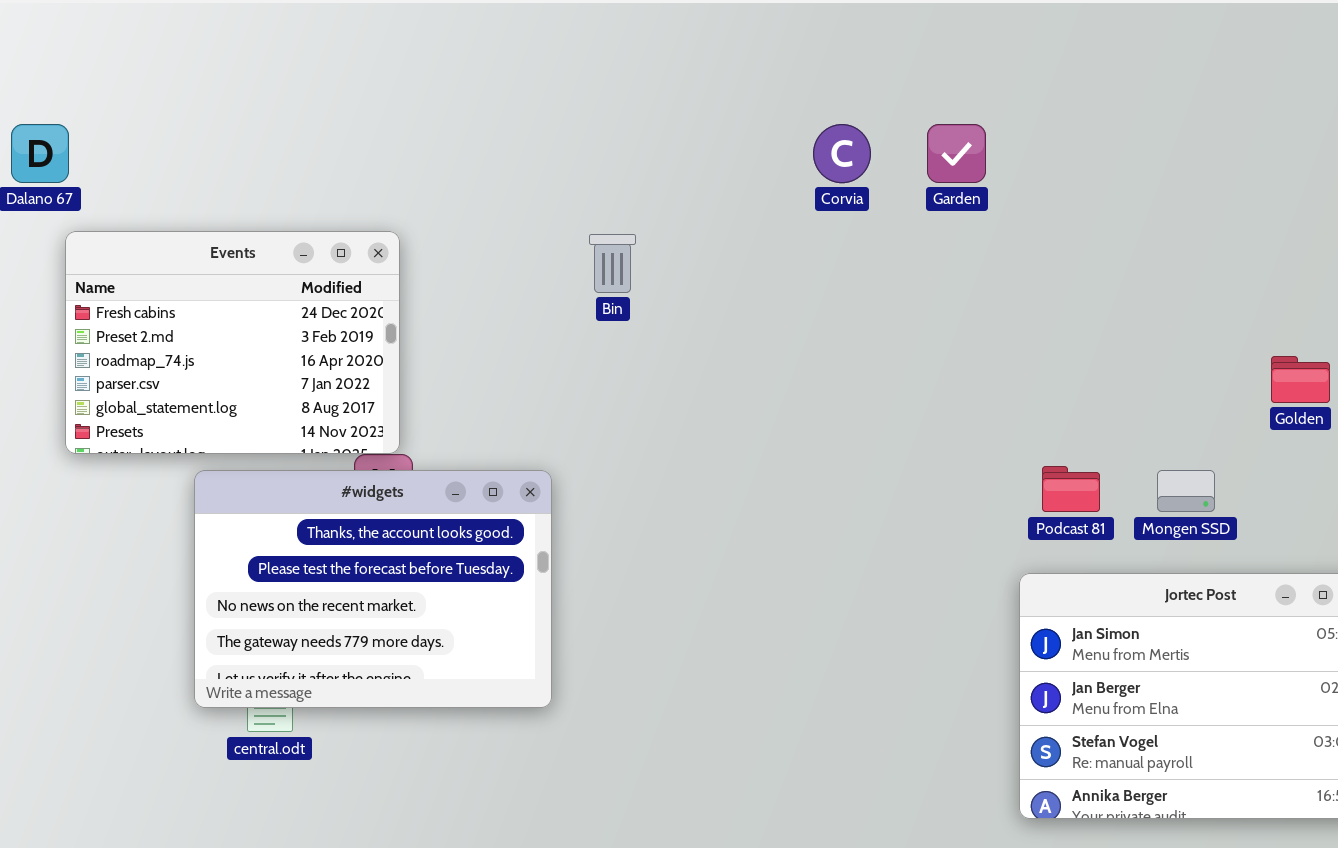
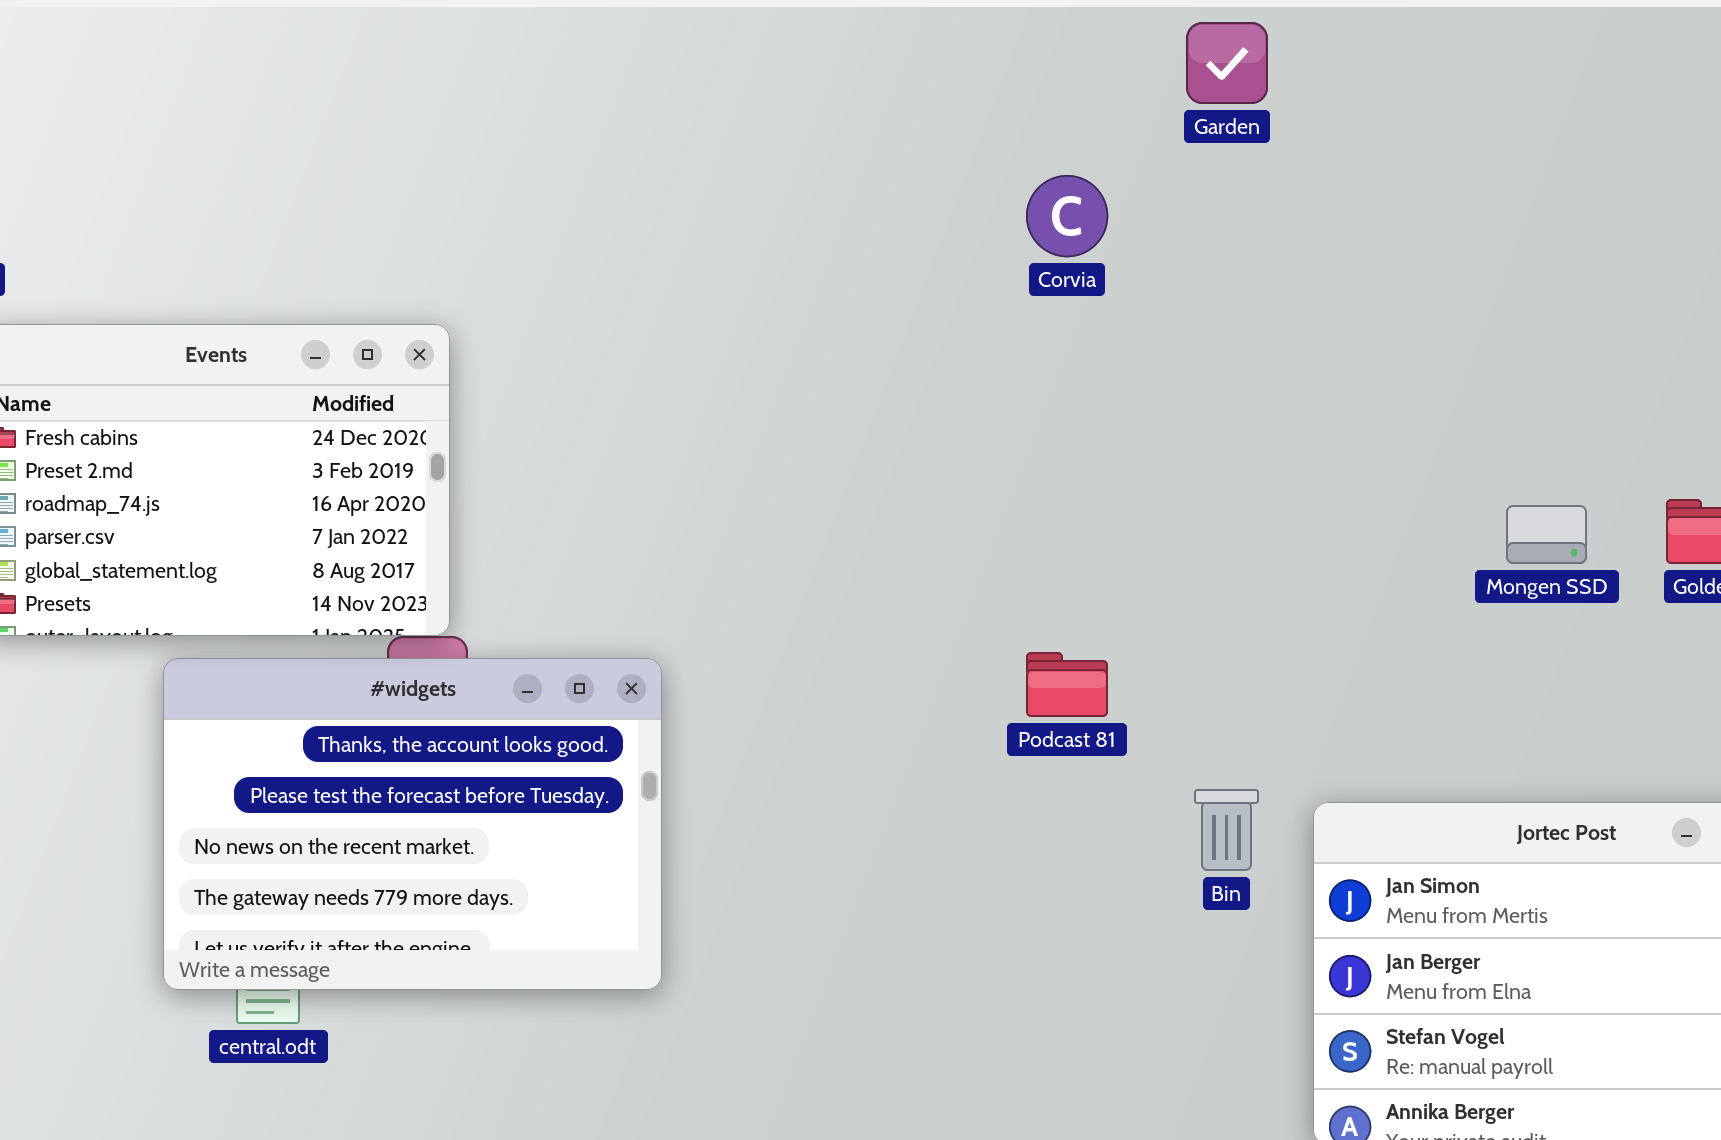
Garden: [927,124,986,183] -> [1186,22,1268,104], moved
Bin: [589,234,636,293] -> [1194,789,1259,871], moved
Podcast 81: [1042,466,1100,512] -> [1026,652,1108,717], moved
Mongen SSD: [1157,470,1215,512] -> [1506,505,1587,564], moved

